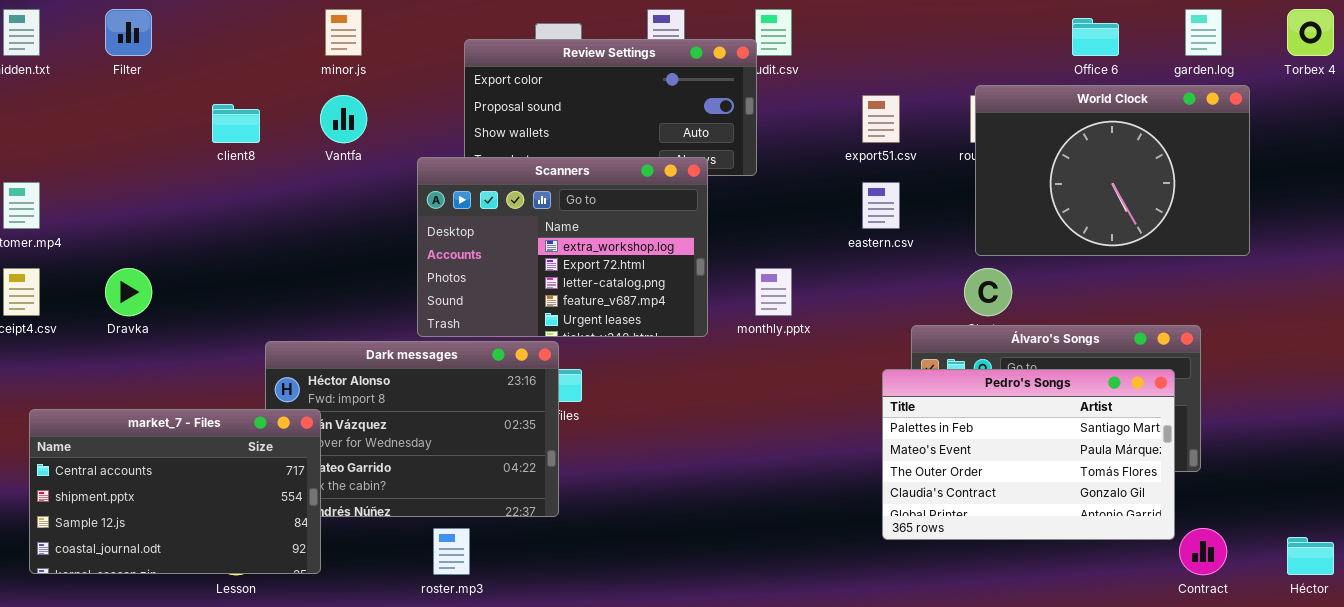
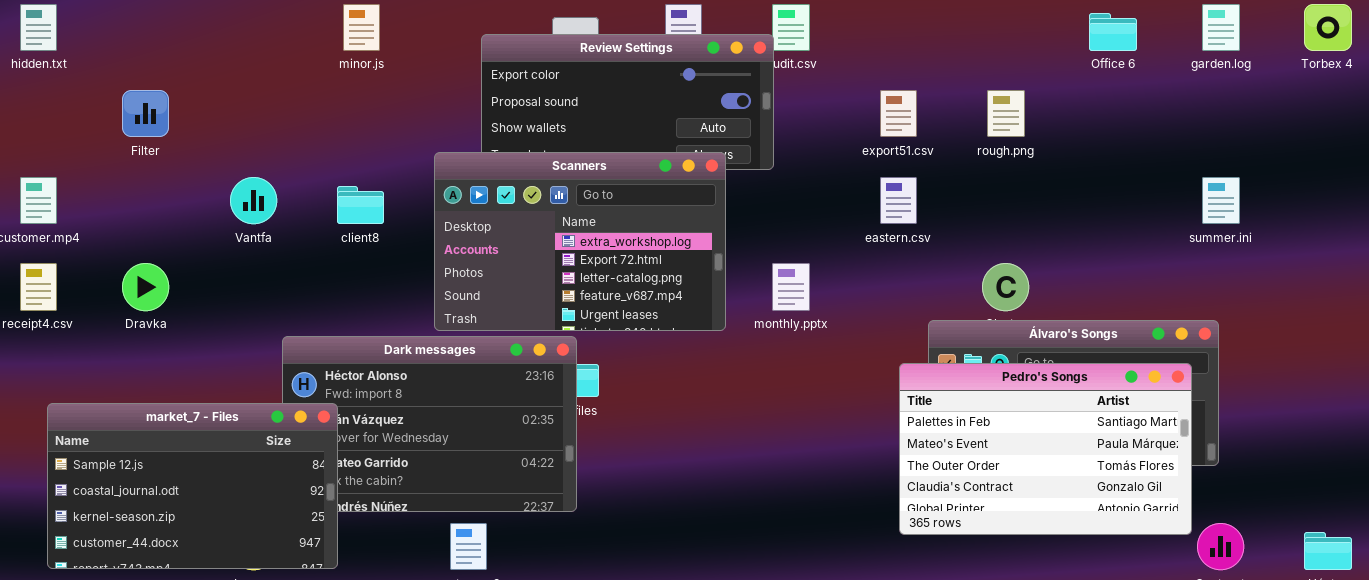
Filter: [105,9,152,56] -> [122,90,169,137], moved
World Clock: [975,85,1250,256] -> none, closed
Vantfa: [320,95,367,143] -> [230,177,277,224], moved
client8: [212,104,260,143] -> [337,186,384,224], moved
market_7 - Files: [29,409,321,574] -> [47,403,338,569], scrolled down 2 rows

